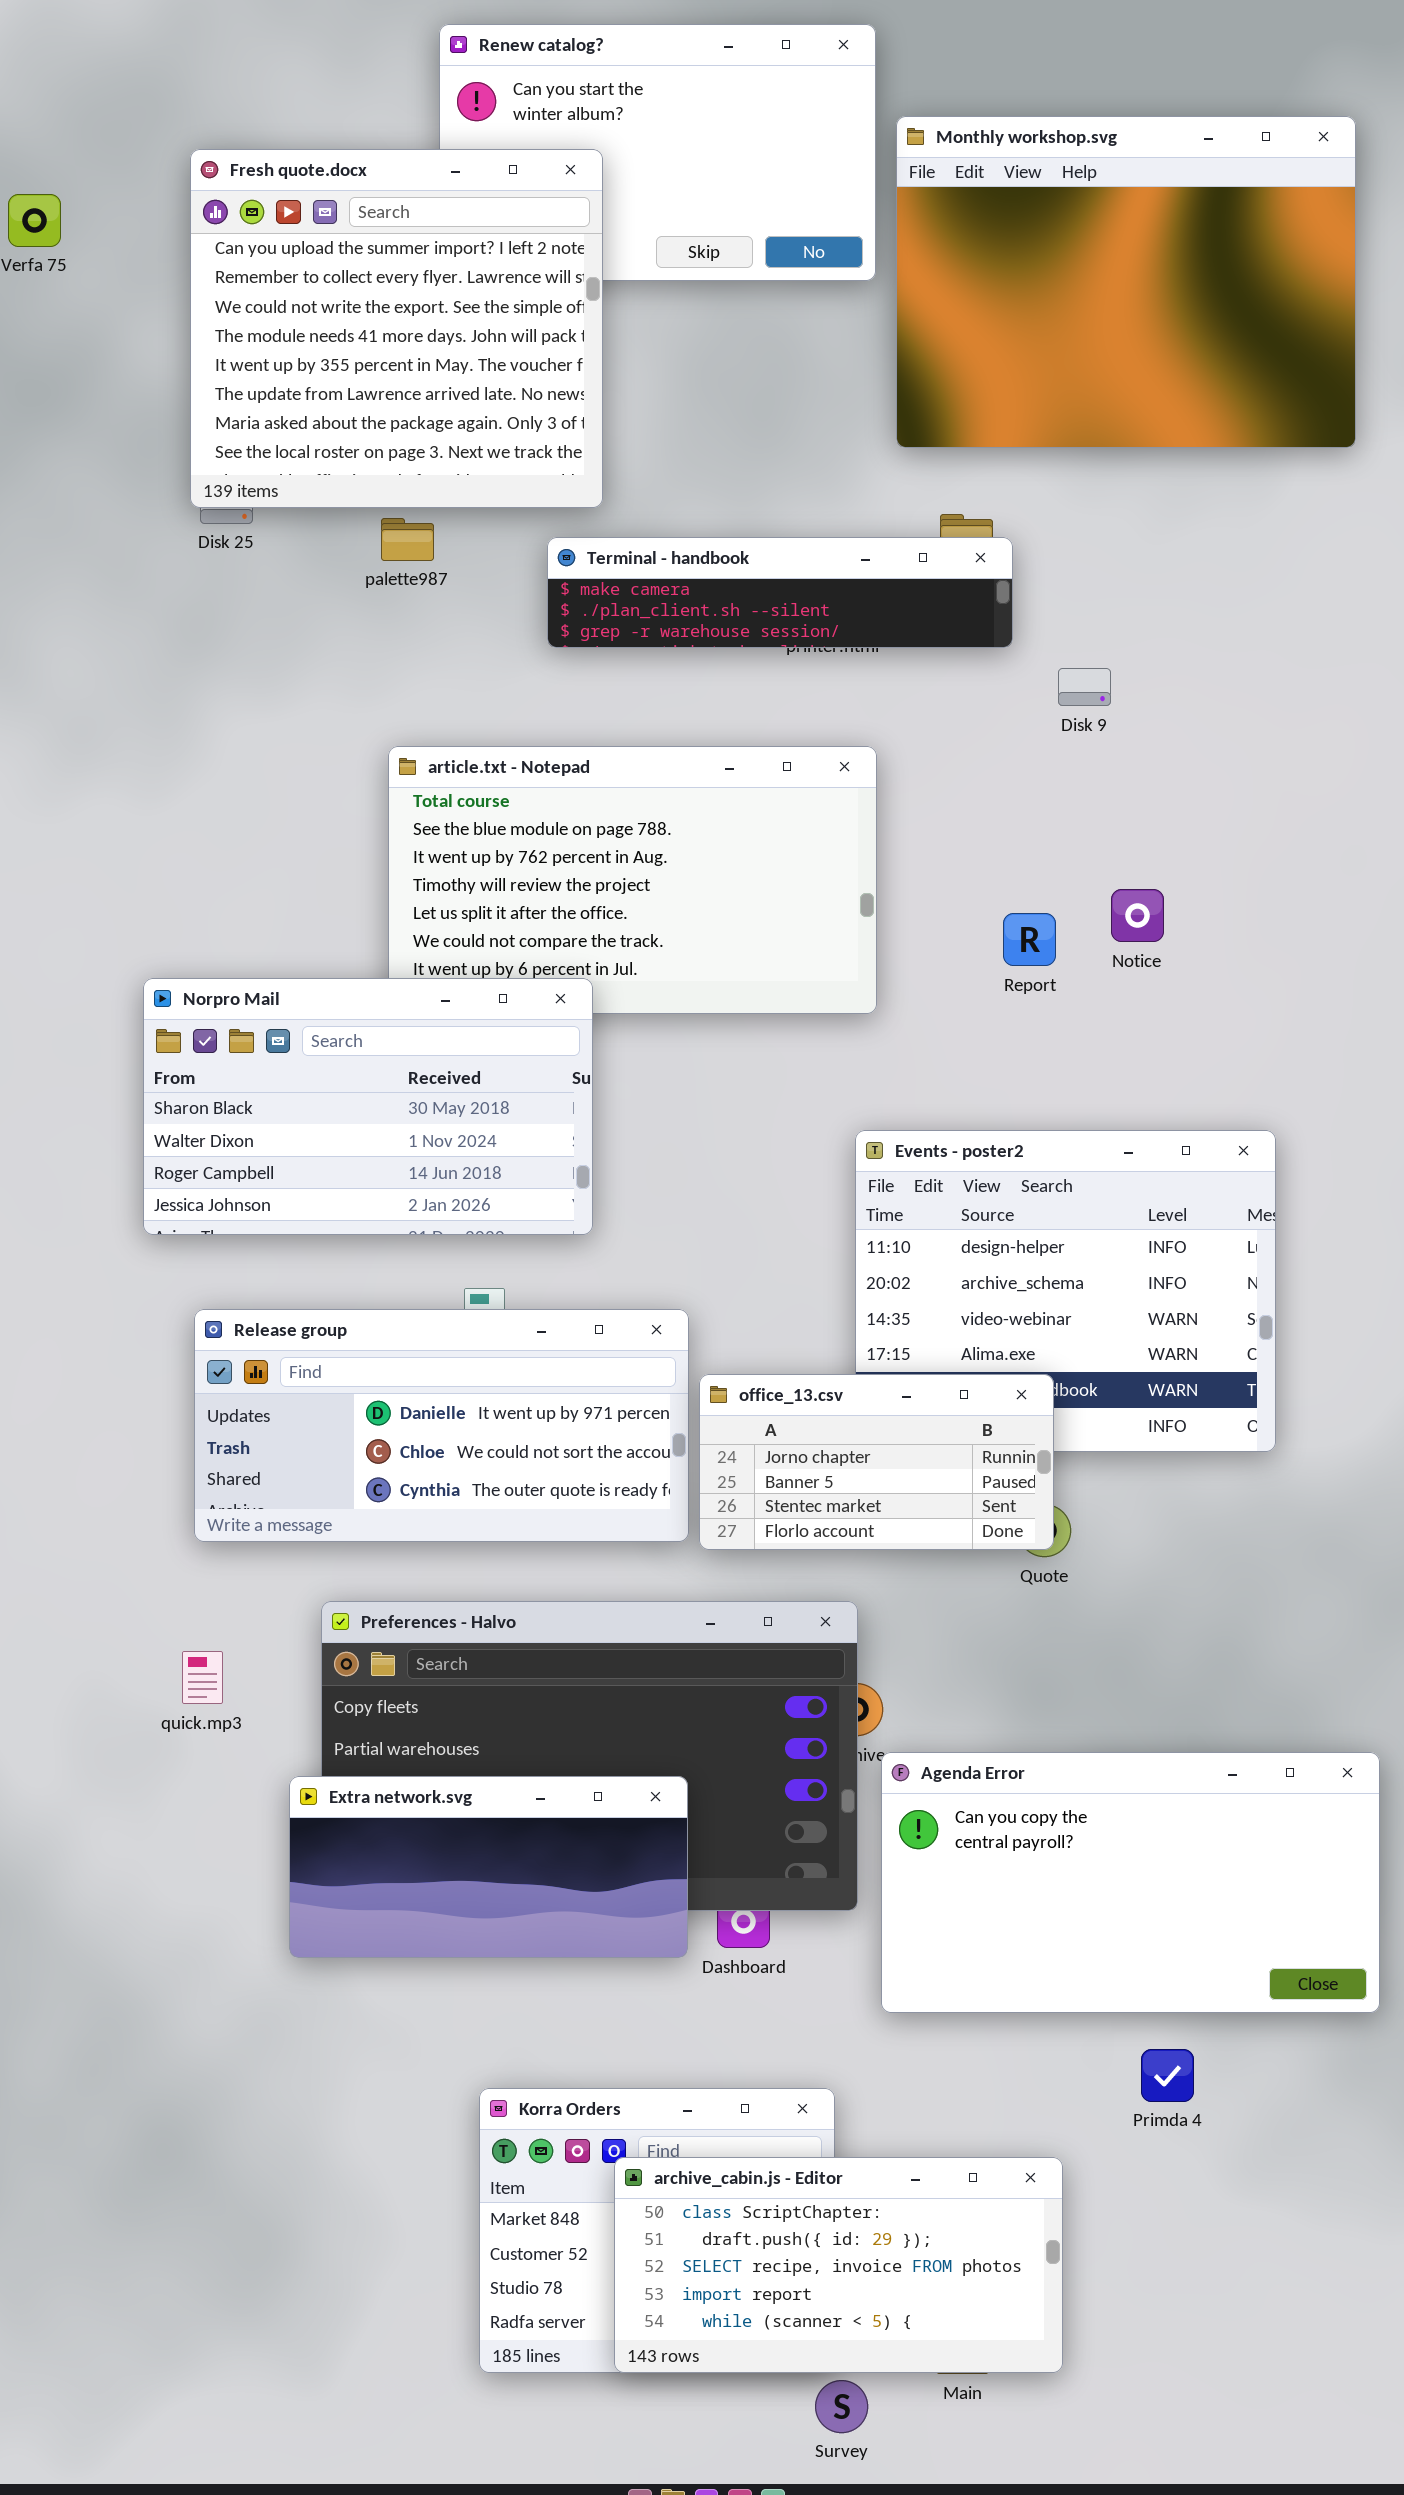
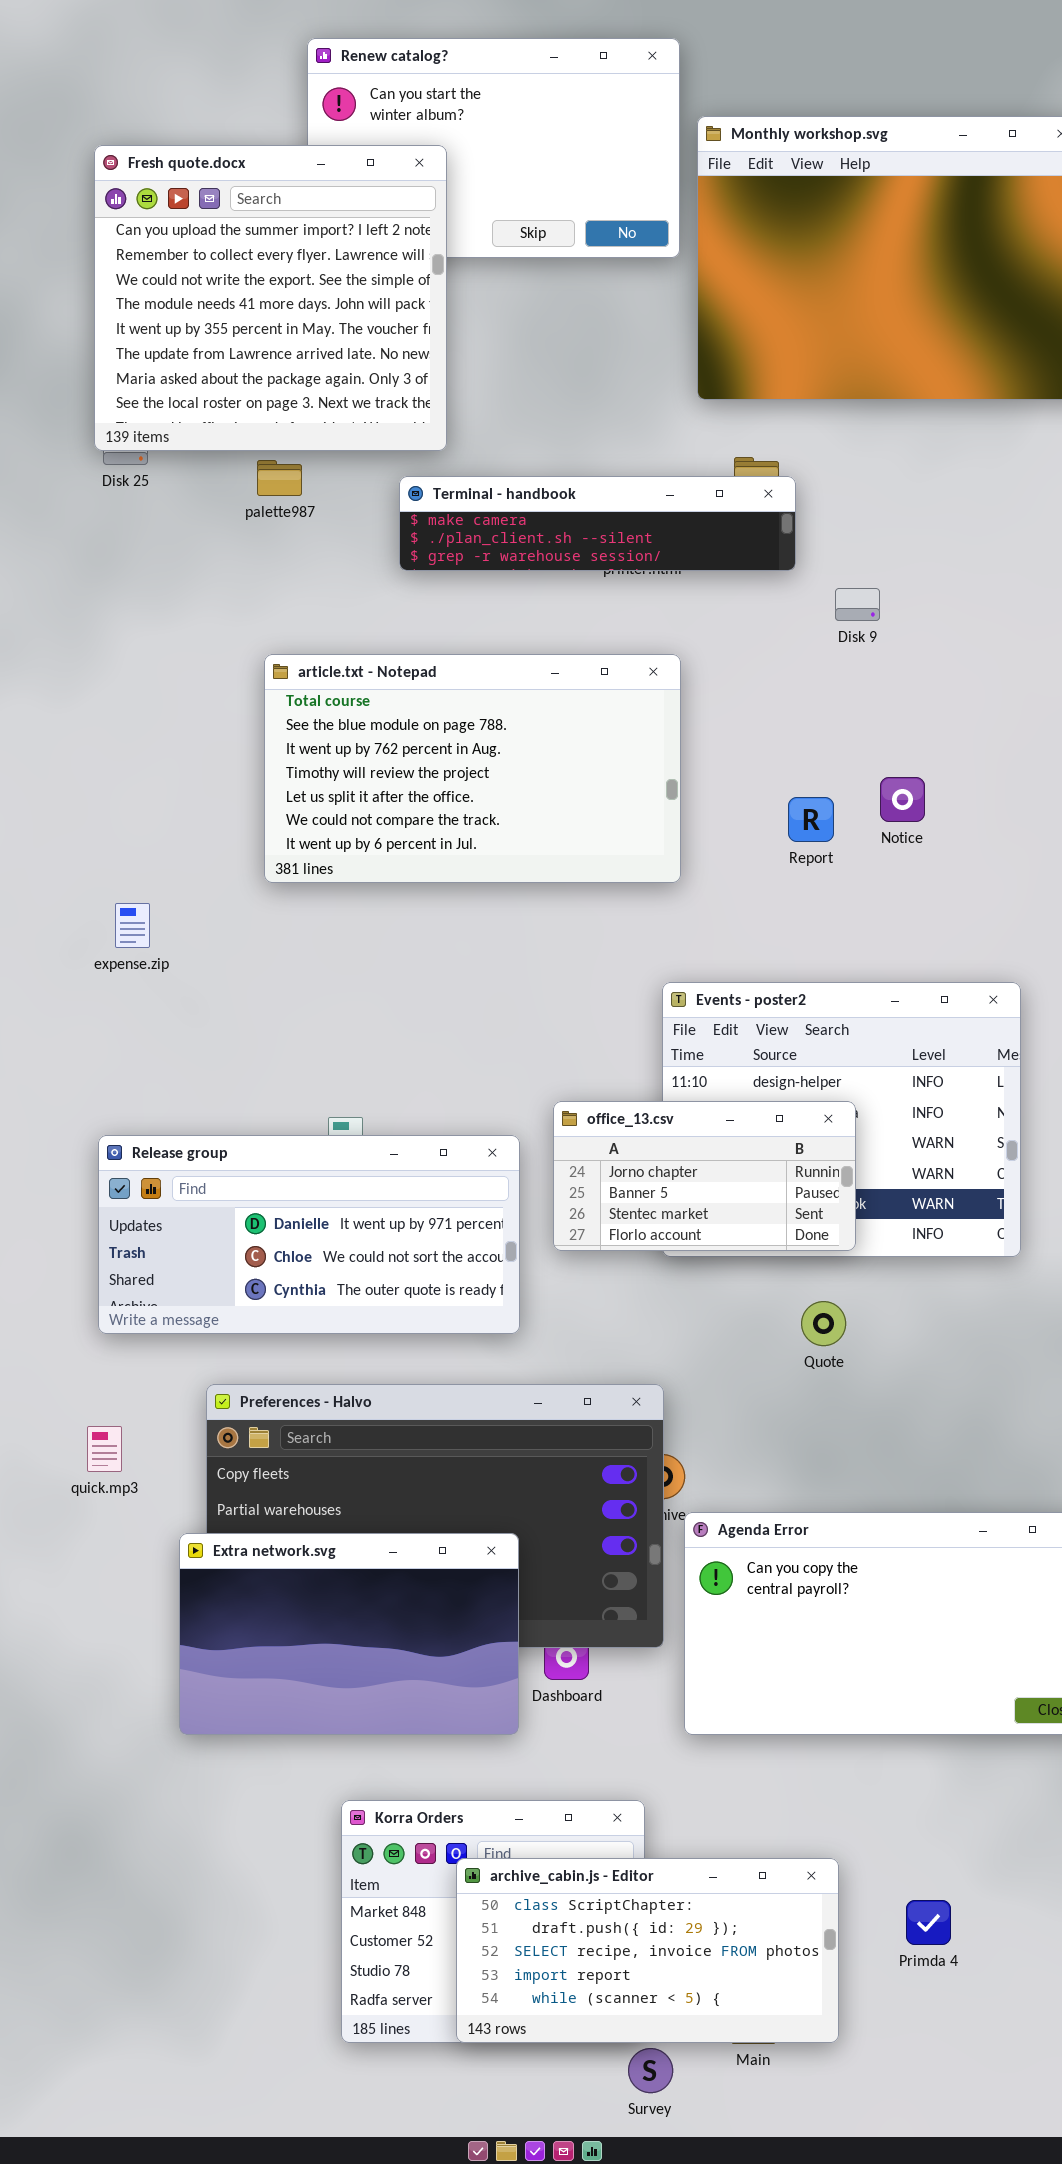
Norpro Mail: [143,978,593,1235] -> none, closed
office_13.csv: [699,1374,1054,1550] -> [553,1101,856,1251], moved
Extra network.svg: [289,1776,688,1958] -> [179,1533,519,1735], resized
Primda 4: [1141,2049,1194,2102] -> [906,1900,951,1945], moved

